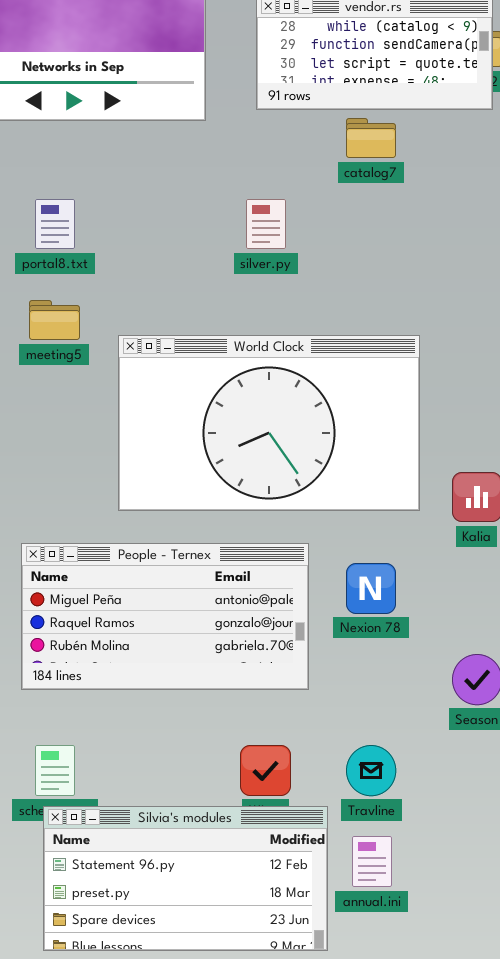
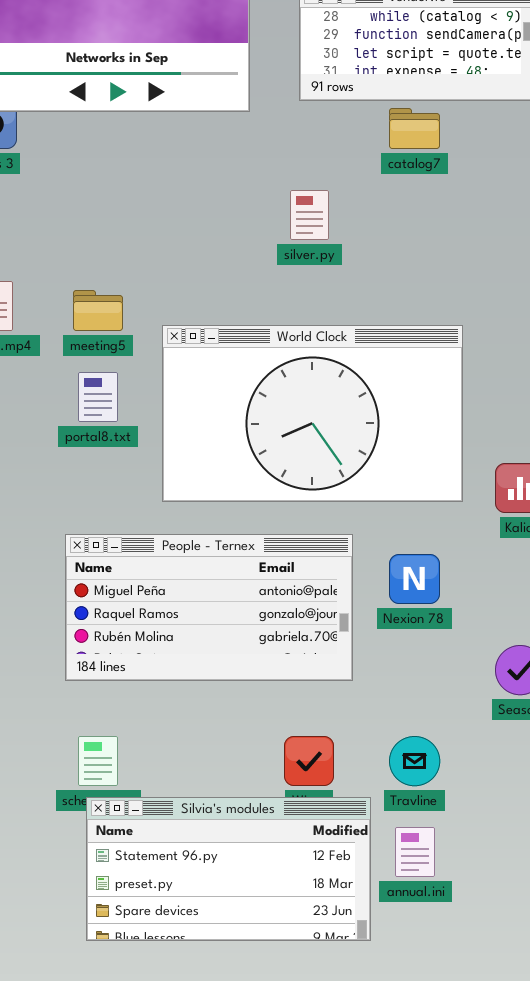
portal8.txt: [35,199,75,249] -> [78,372,118,422], moved

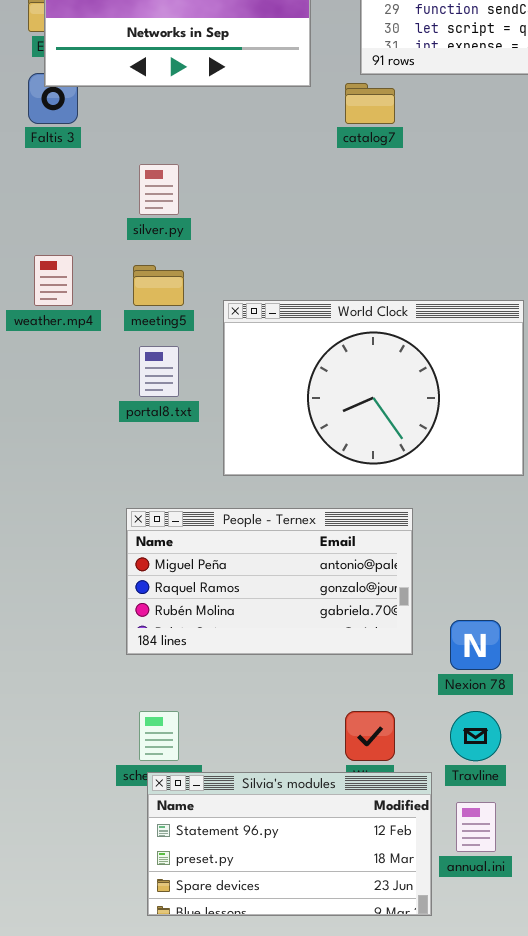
catalog7: [389,108,440,149] -> [345,83,395,124], moved
silver.py: [290,190,329,240] -> [139,164,179,215], moved
Nexion 78: [389,554,440,604] -> [450,620,501,670], moved

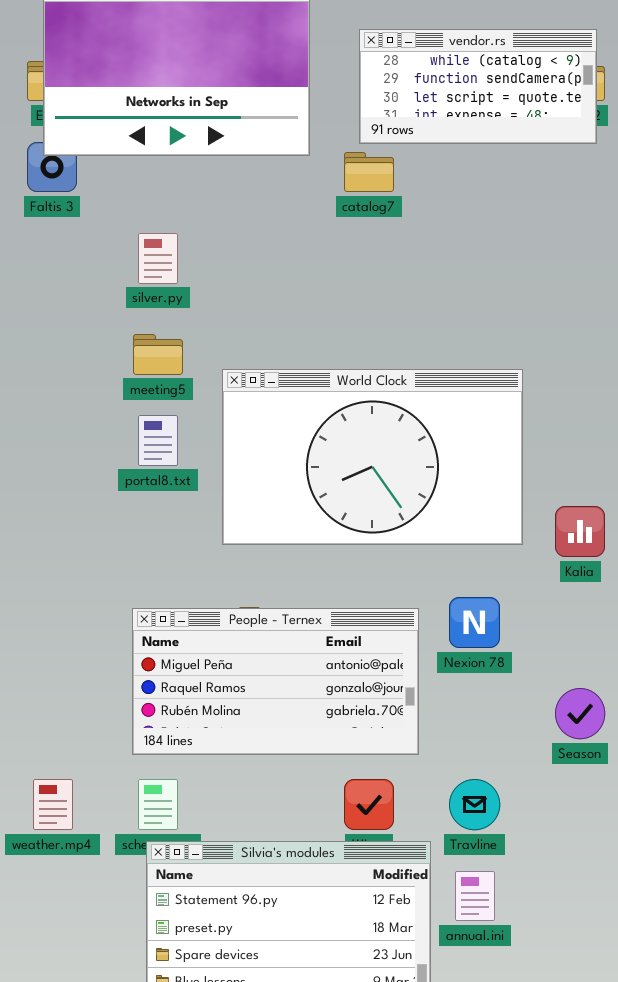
weather.mp4: [34,255,73,306] -> [33,779,73,830], moved
People - Ternex: [126,508,413,655] -> [132,608,419,755], moved
Nexion 78: [450,620,501,670] -> [449,597,500,648], moved

